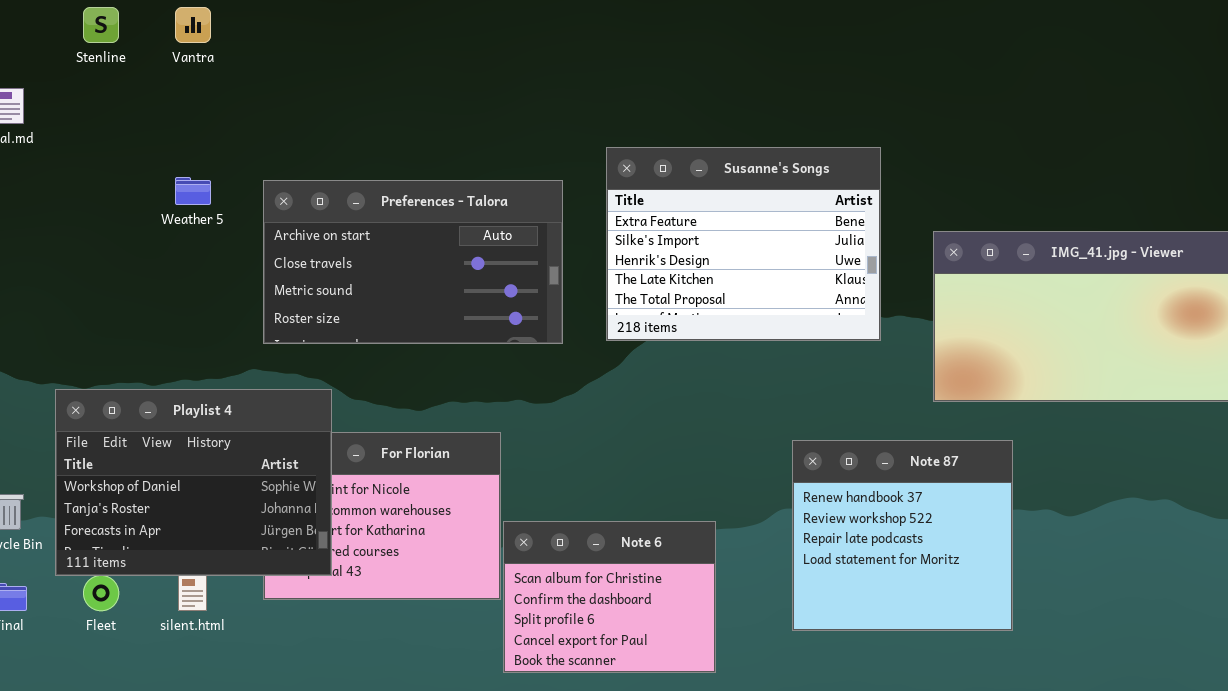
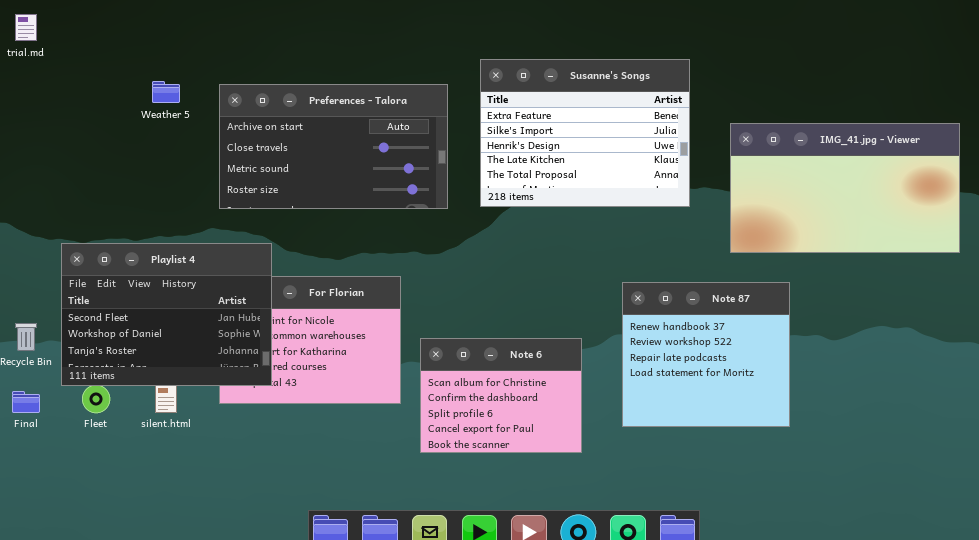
Playlist 4: [55,389,332,576] -> [61,243,272,386], scrolled up 1 row
Note 6: [503,521,716,673] -> [420,338,582,453], moved

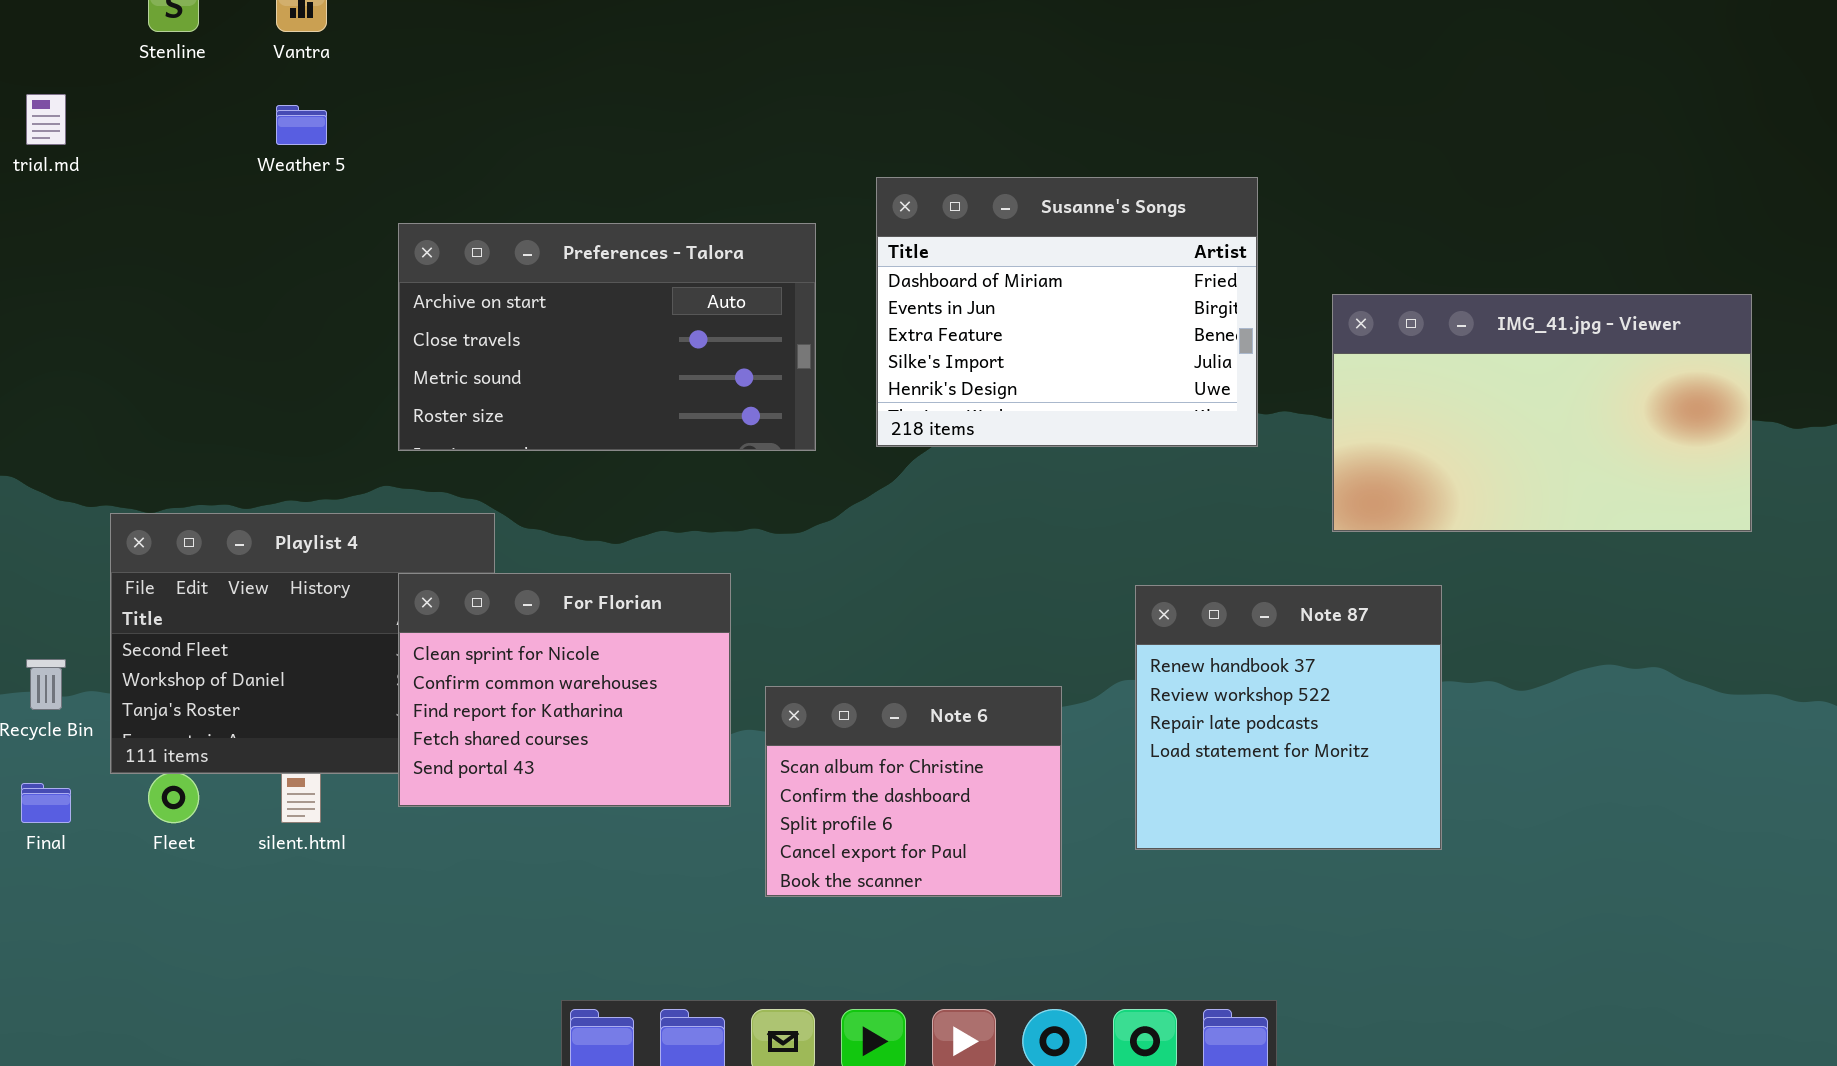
Susanne's Songs: [480,59,690,207] -> [876,177,1258,447], scrolled up 2 rows
Weather 5: [152,81,180,103] -> [276,105,327,145], moved
For Florian: [219,276,401,404] -> [398,573,731,807], raised

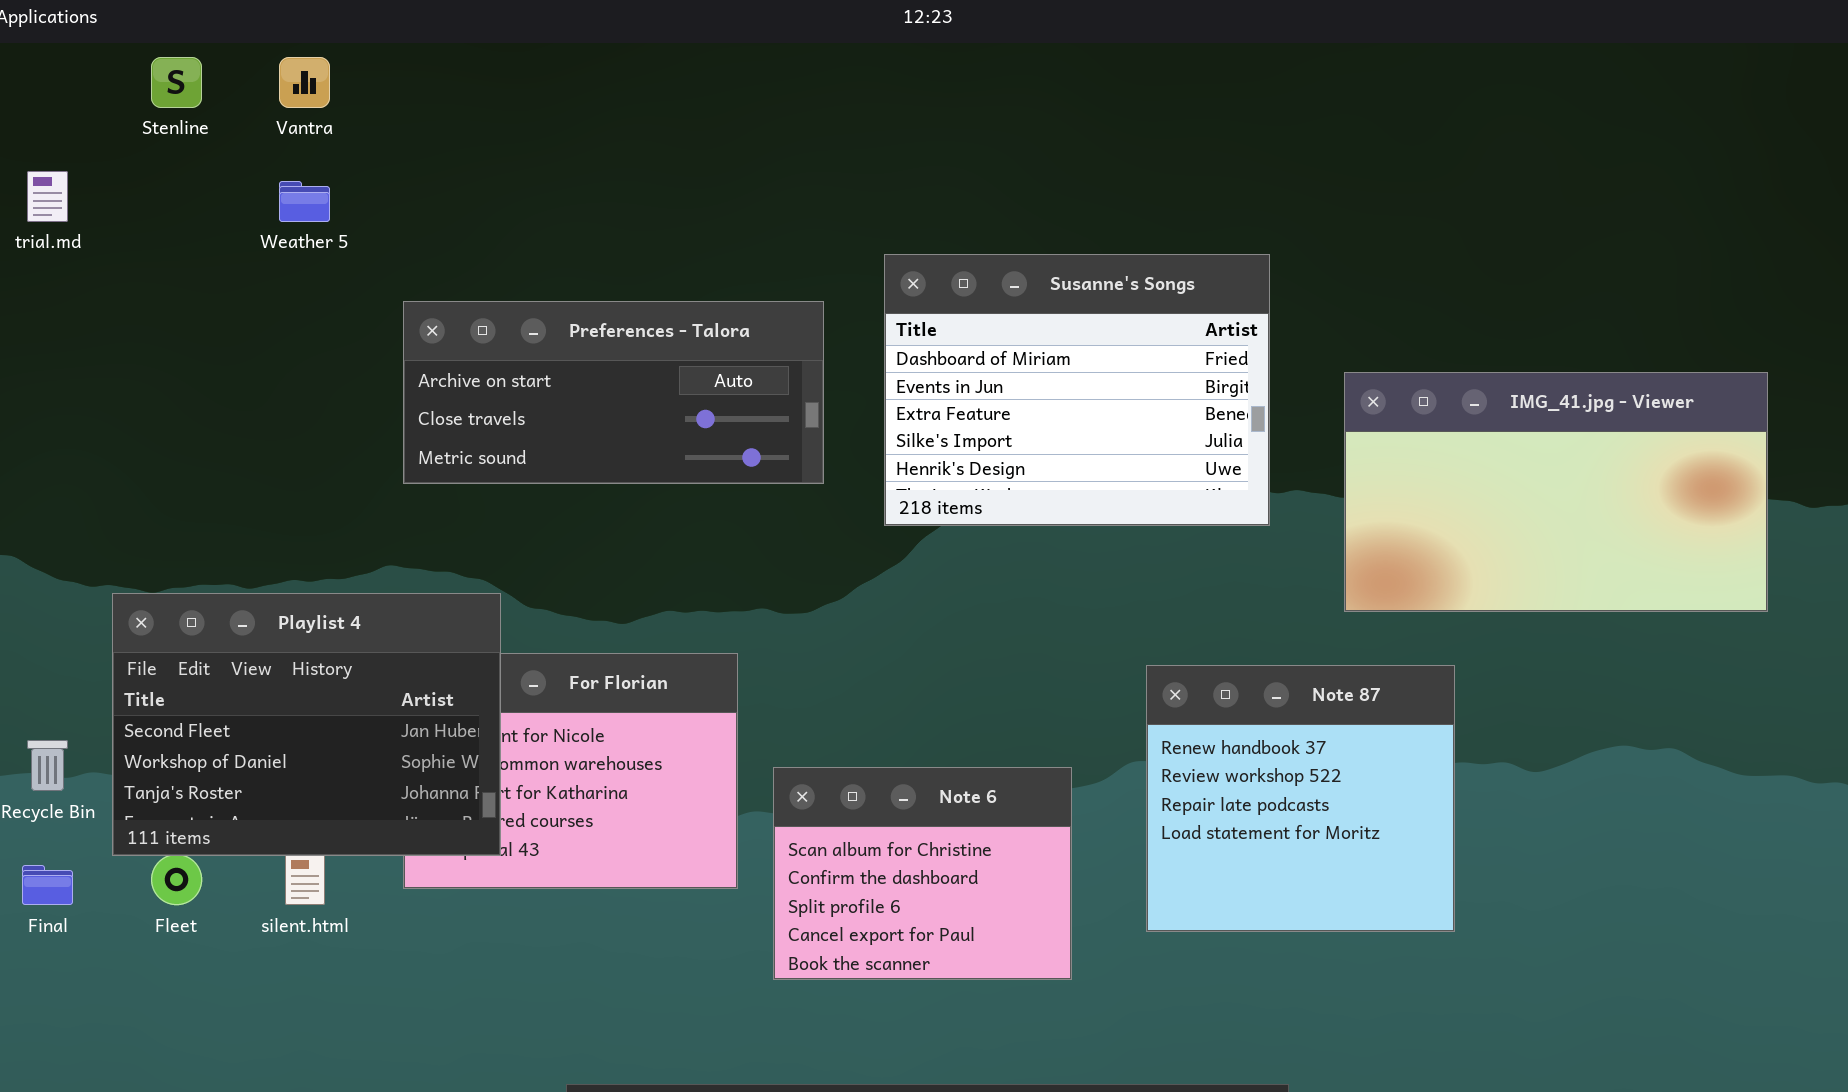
Preferences - Talora: [398,223,816,451] -> [403,301,824,484], resized
Playlist 4: [110,513,495,774] -> [112,593,501,856], raised

